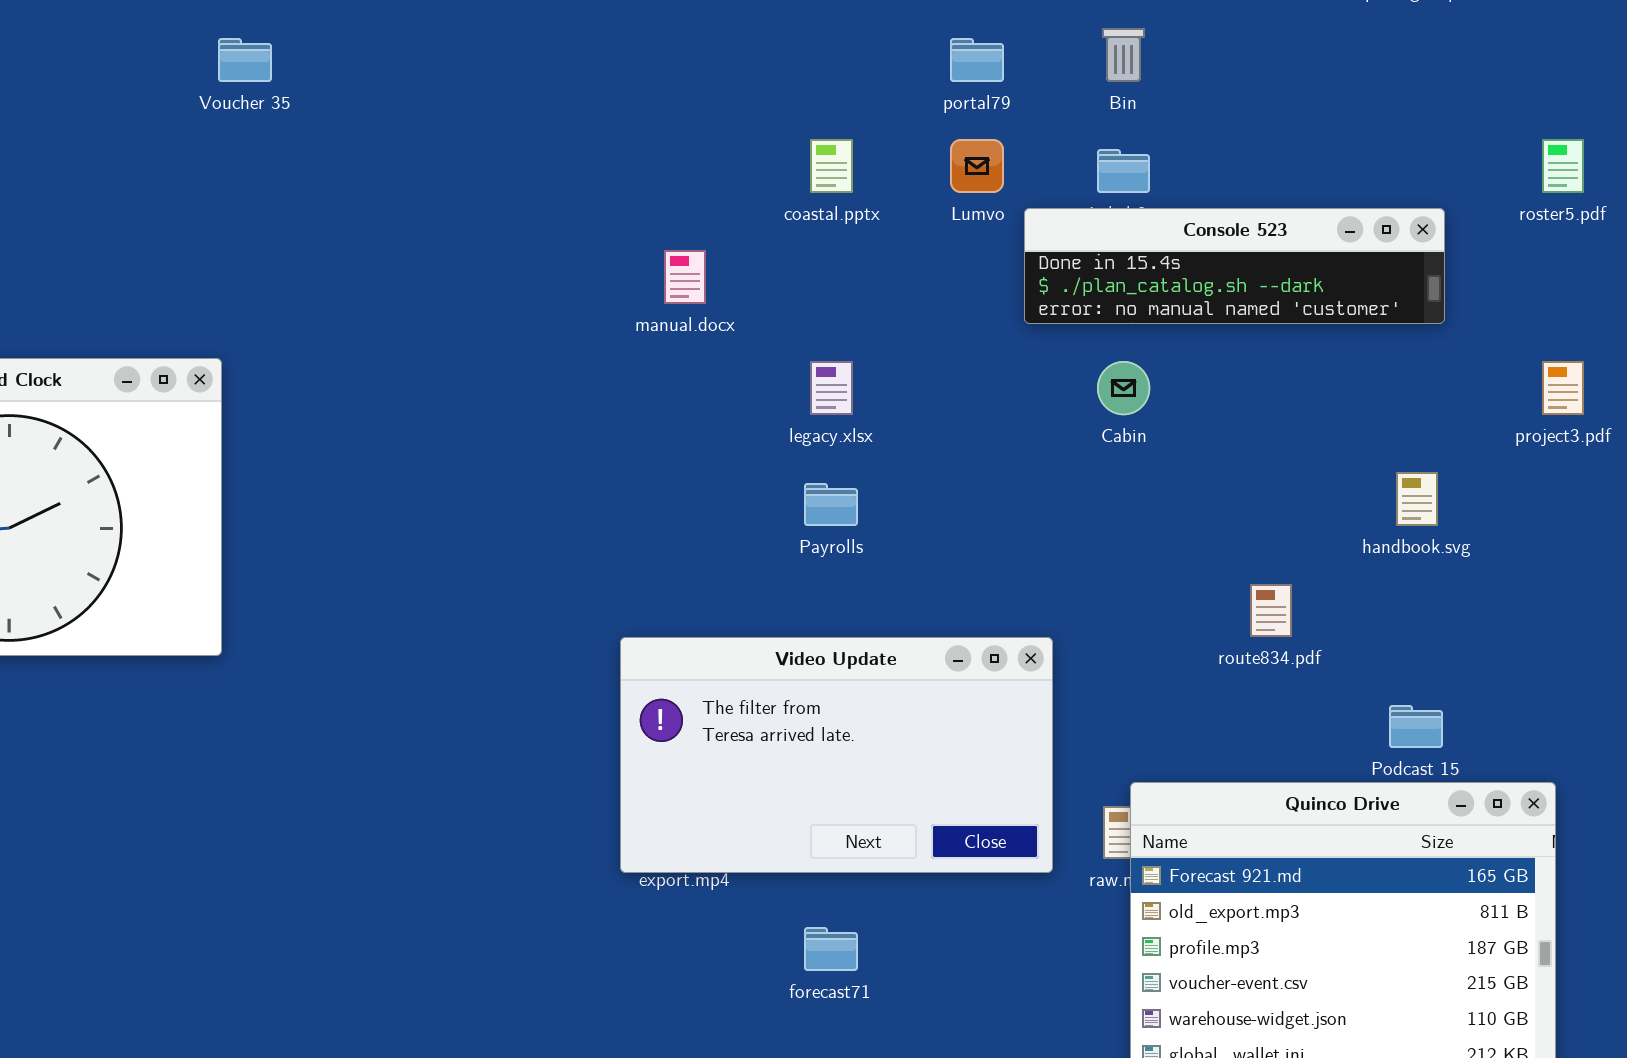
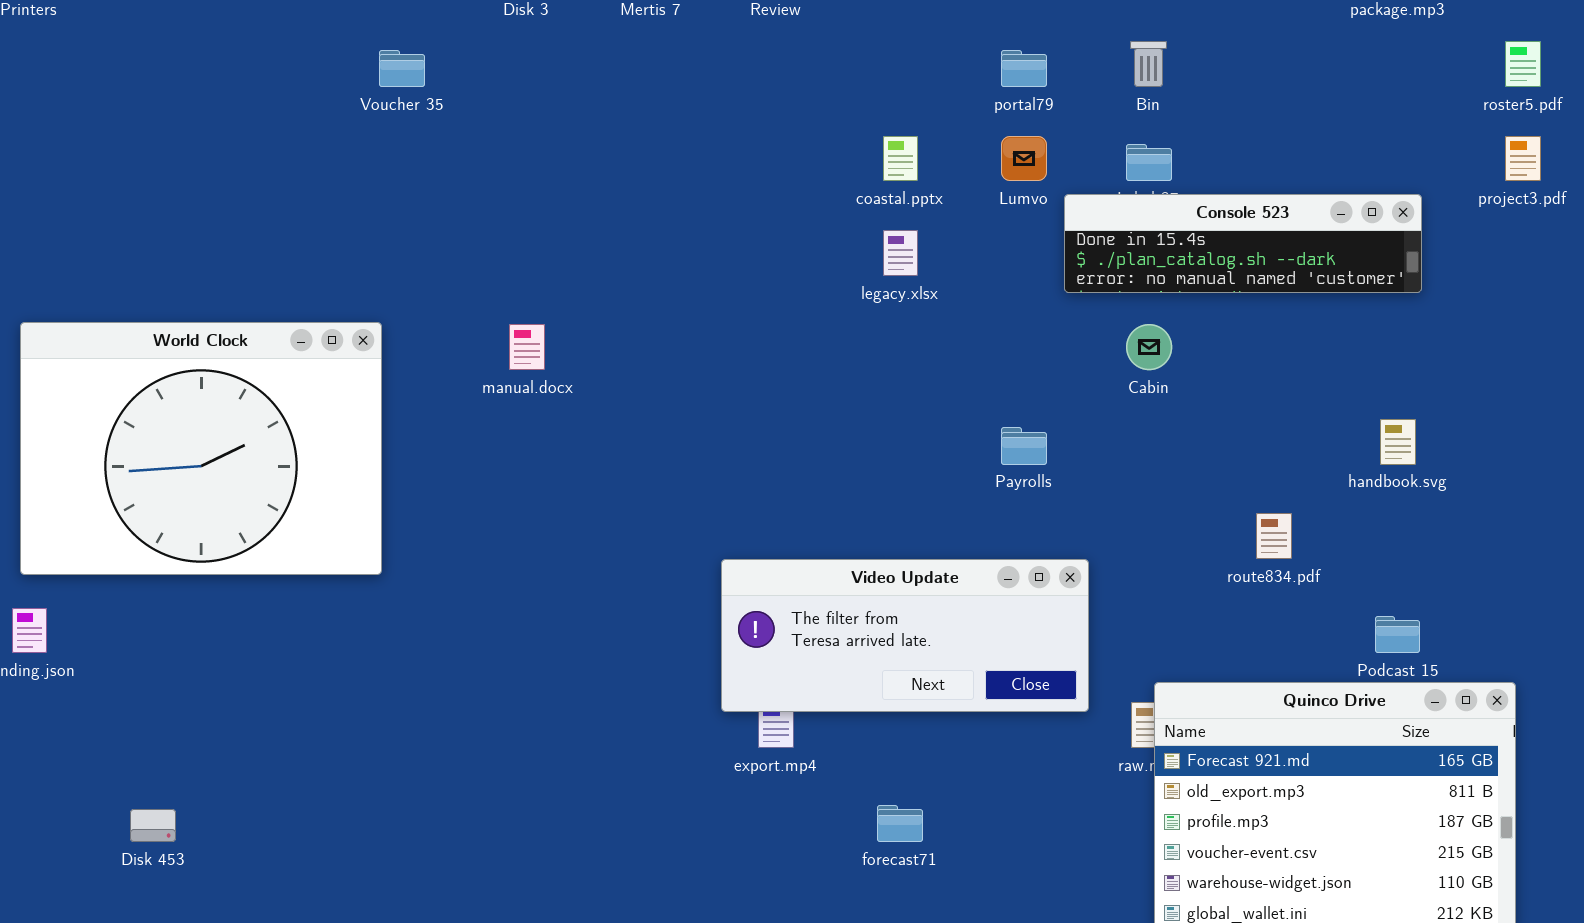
roster5.pdf: [1542,139,1584,193] -> [1505,41,1541,87], moved
manual.docx: [664,250,706,304] -> [509,324,545,370], moved
legacy.xlsx: [810,361,853,415] -> [883,230,918,276], moved
project3.pdf: [1542,361,1584,415] -> [1505,136,1541,181], moved
Payrolls: [804,483,858,526] -> [1001,427,1047,465], moved
Video Update: [620,637,1053,873] -> [721,559,1089,712], resized

